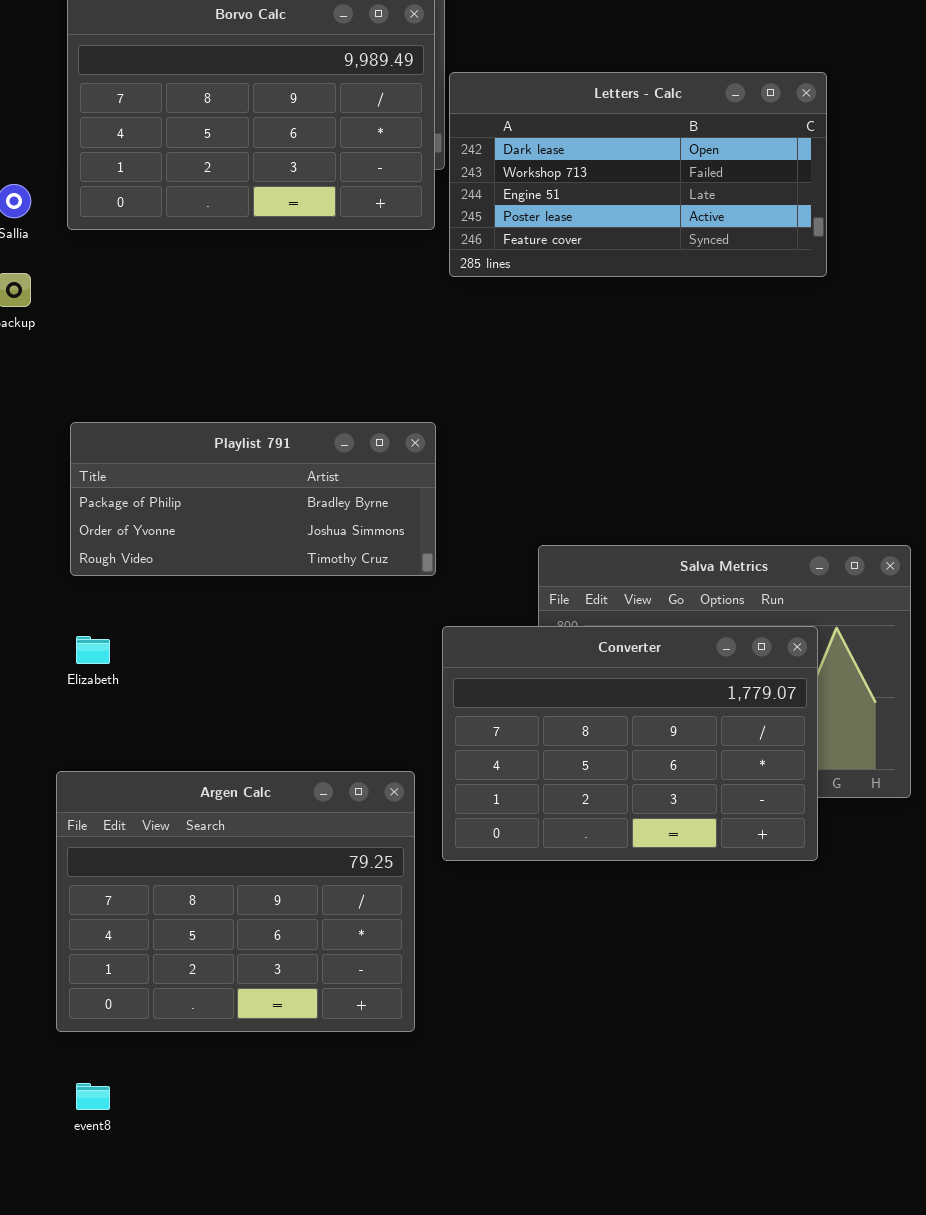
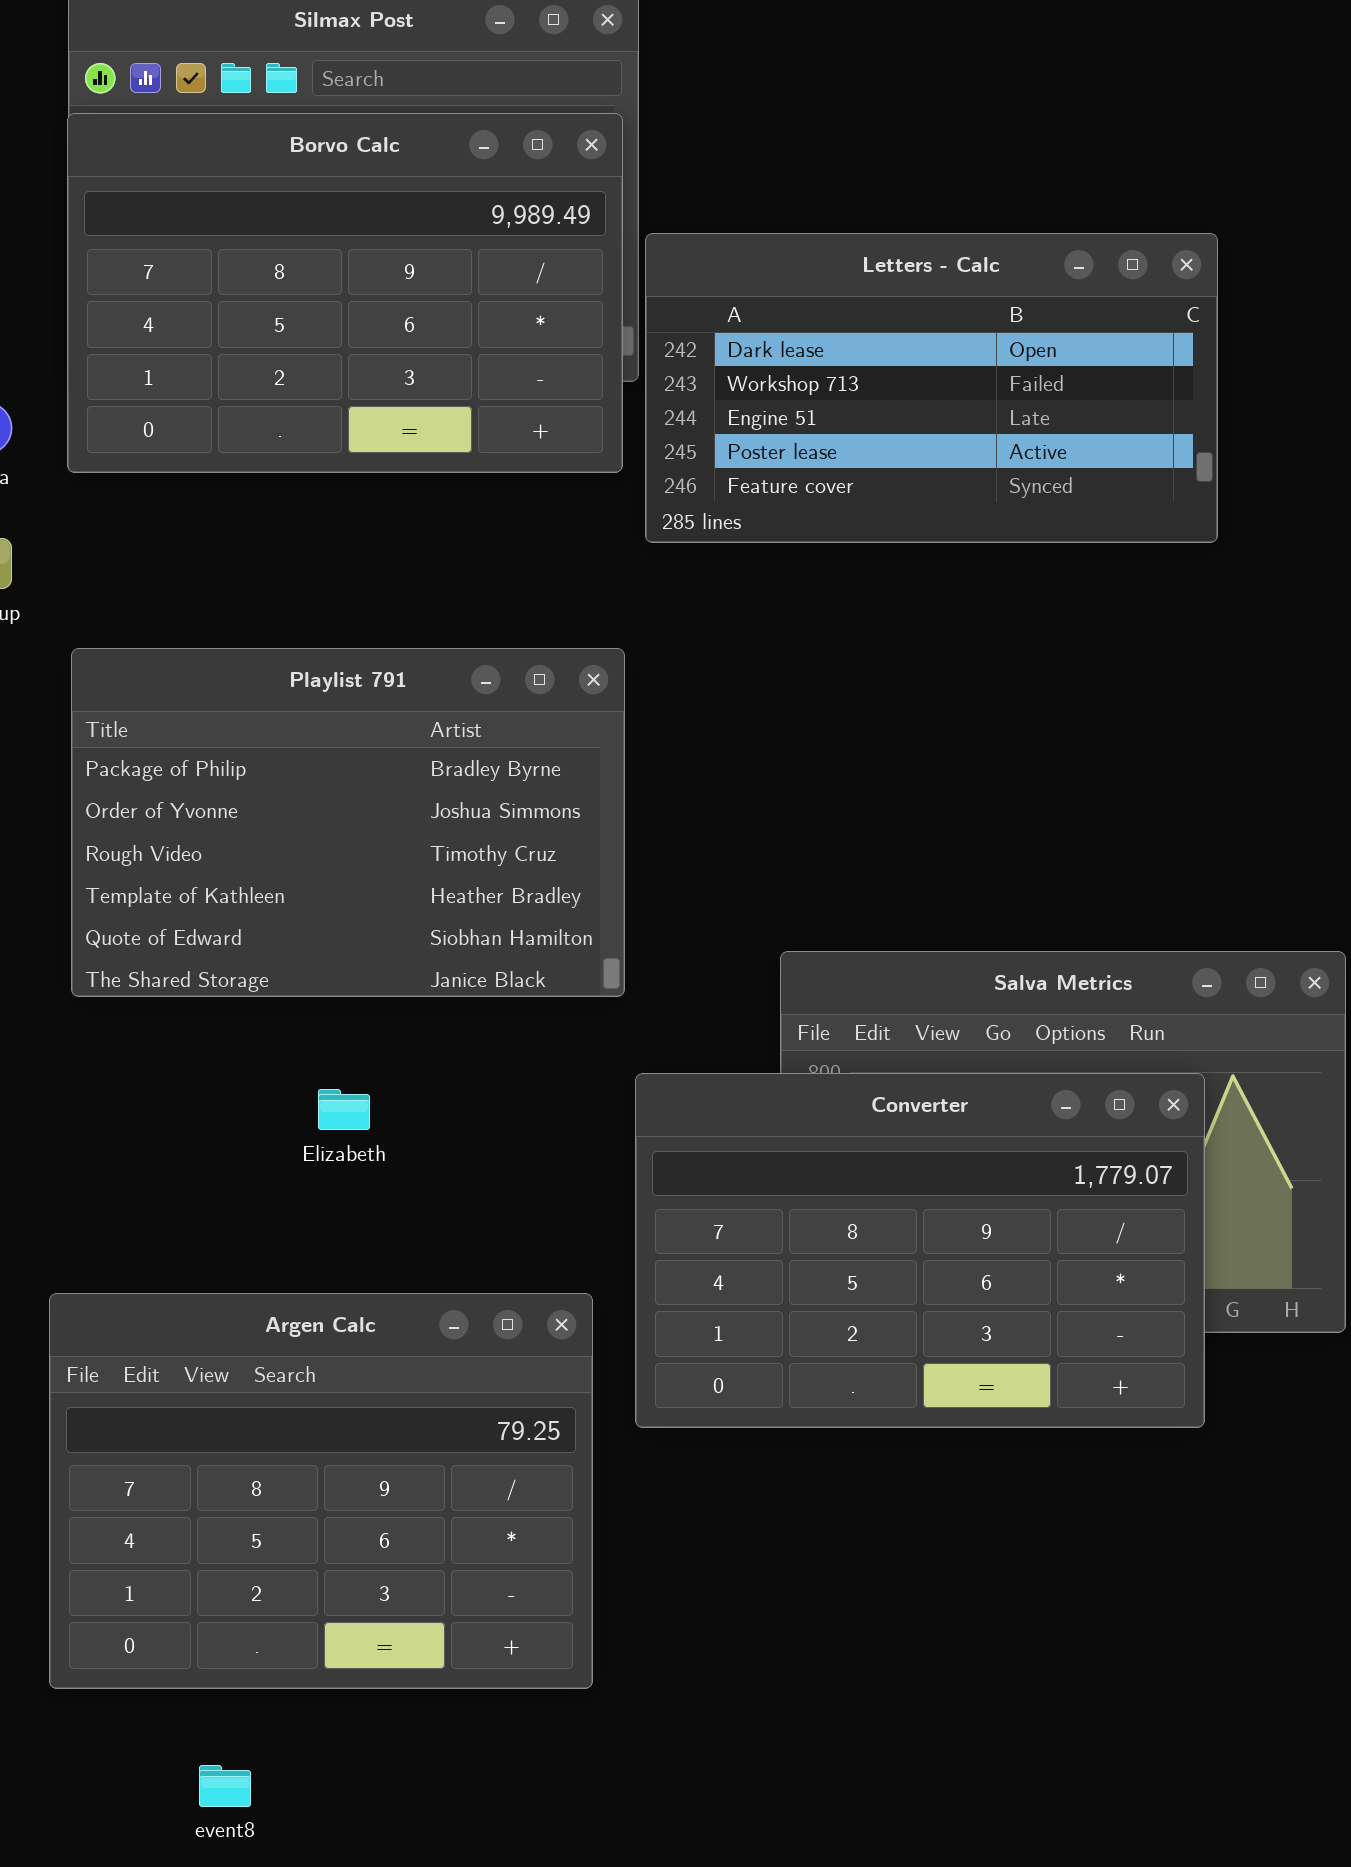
Playlist 791: [70,422,436,576] -> [71,648,625,997], resized
Elizabeth: [76,636,110,664] -> [318,1089,370,1130], moved
event8: [76,1083,110,1110] -> [199,1765,251,1807], moved

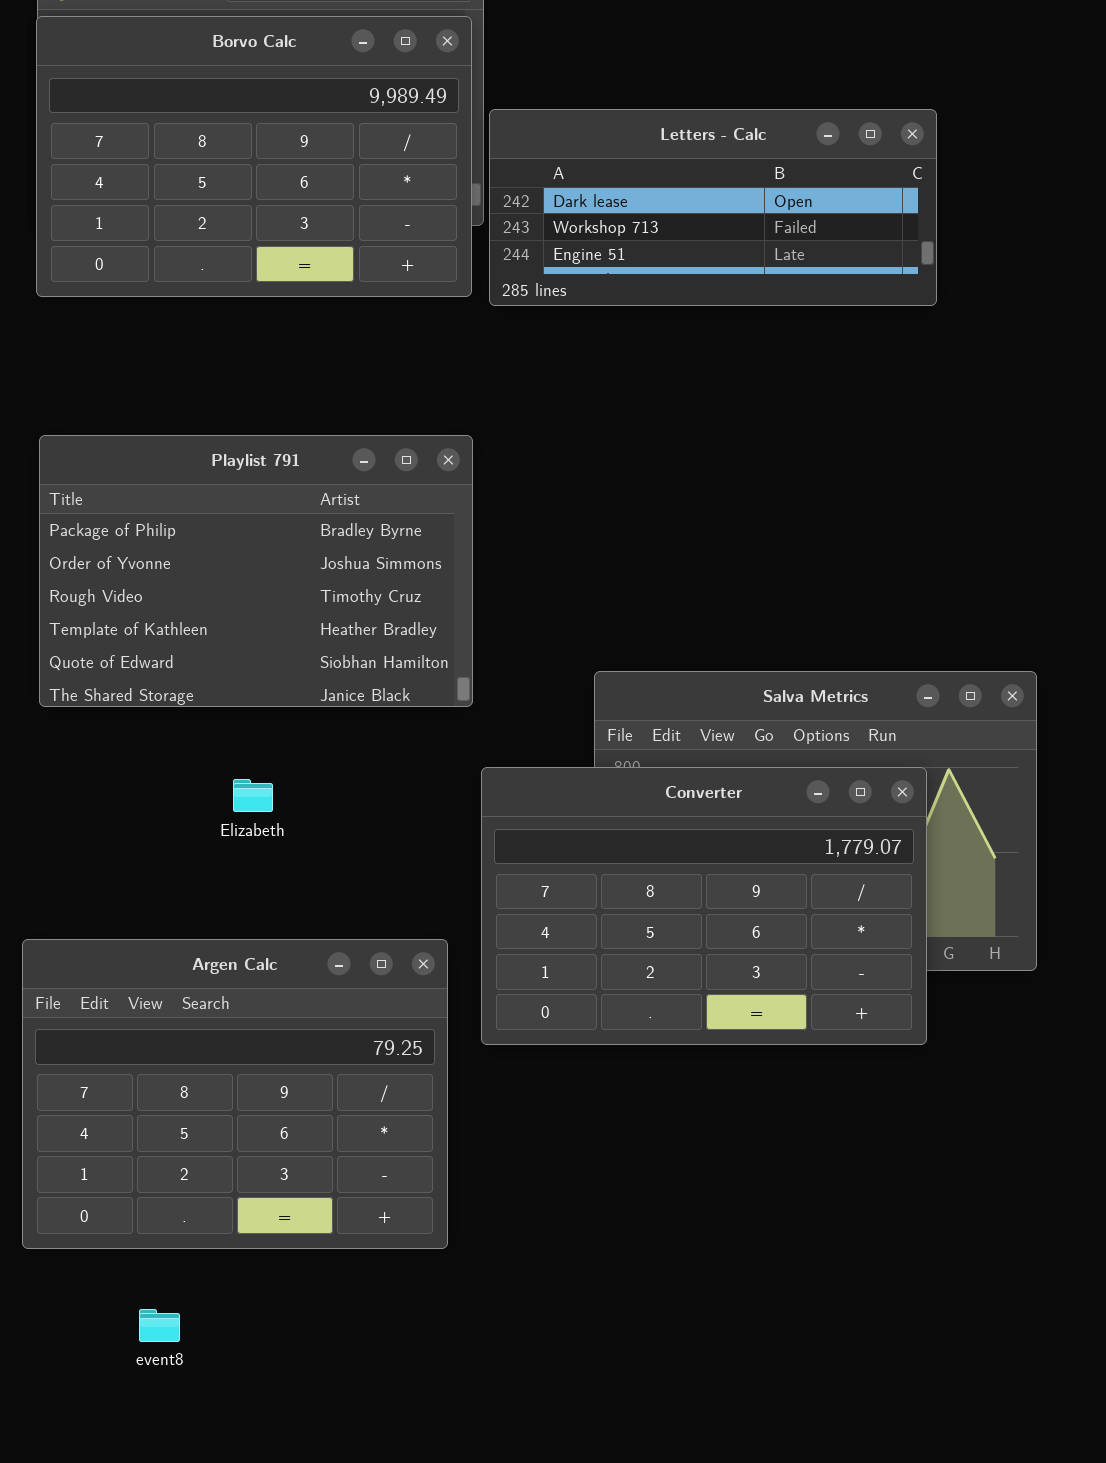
Letters - Calc: [645,233,1218,543] -> [489,109,937,306], resized

